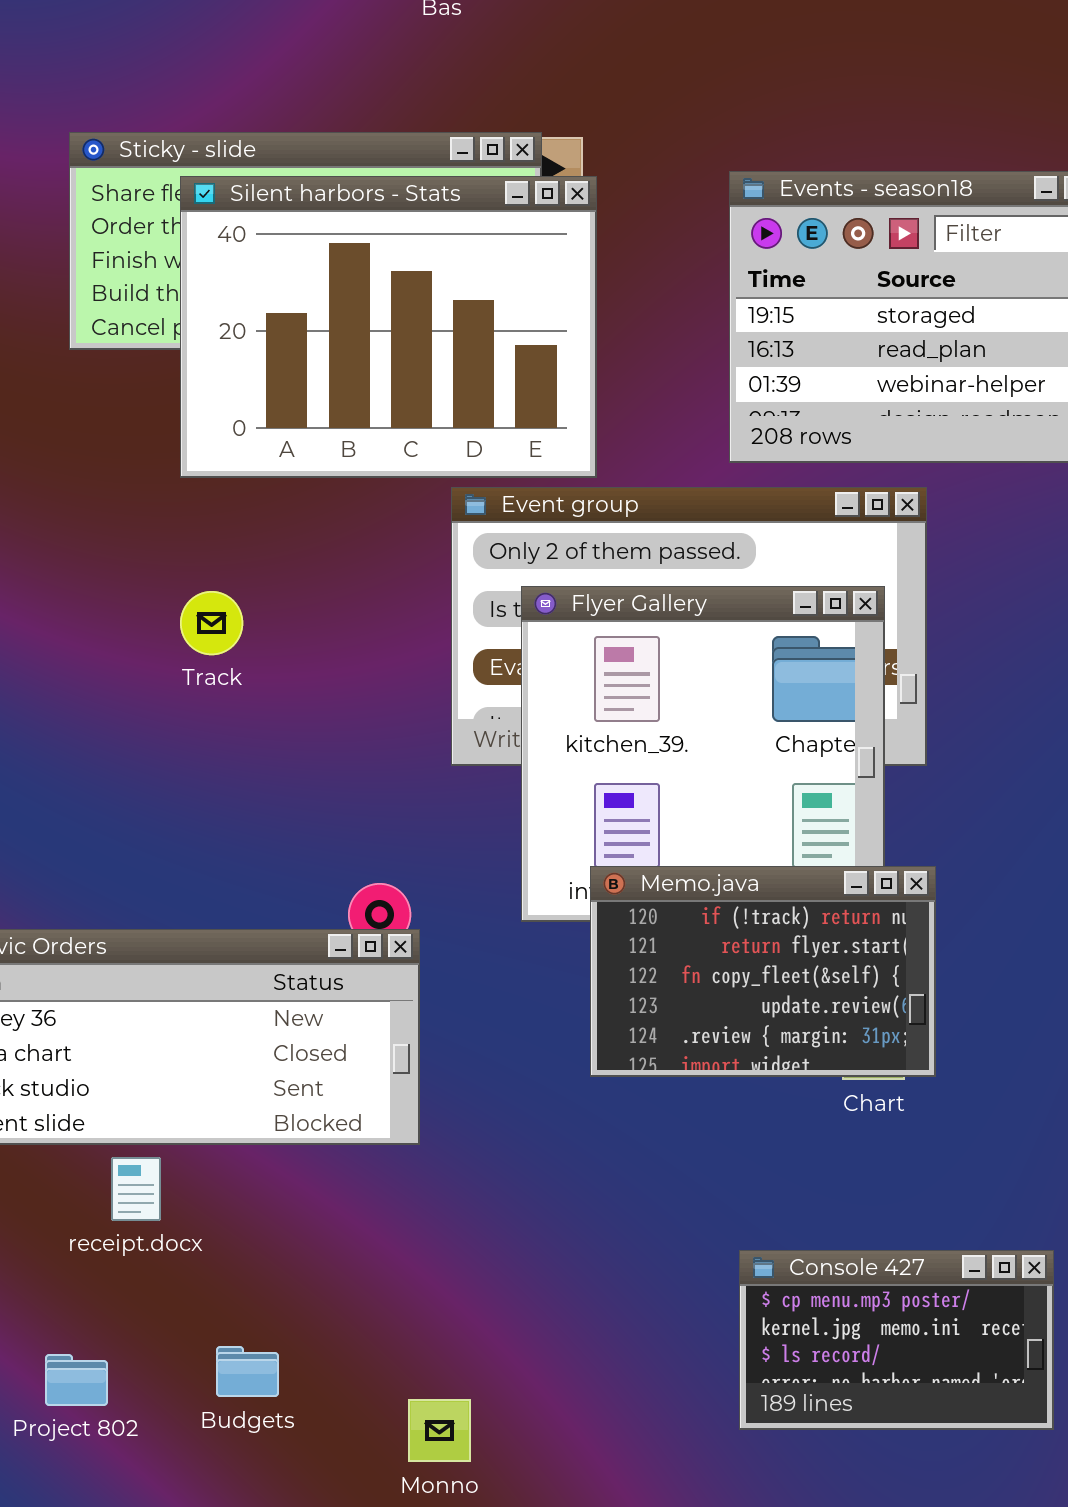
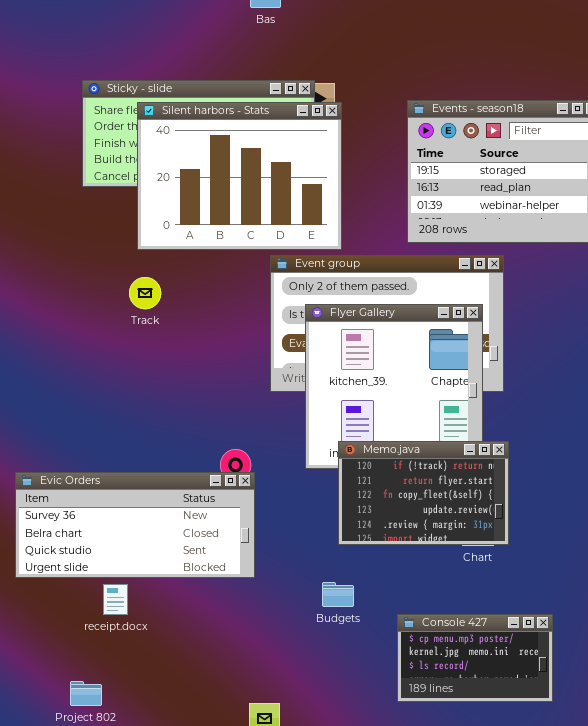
Track: [180,591,243,655] -> [129,277,161,309], moved
Console 427: [739,1250,1054,1430] -> [397,614,553,702], moved
Budgets: [216,1346,279,1397] -> [322,582,354,607], moved

